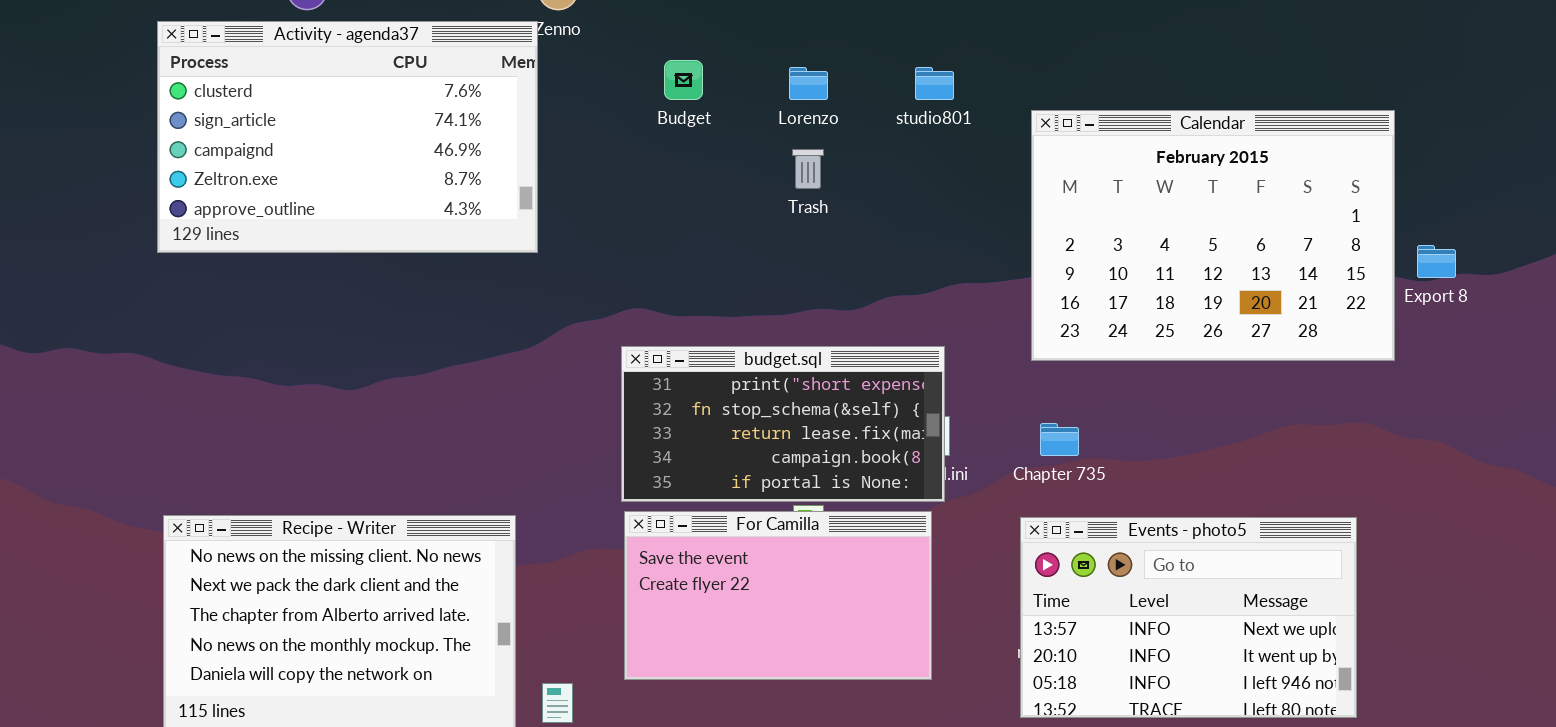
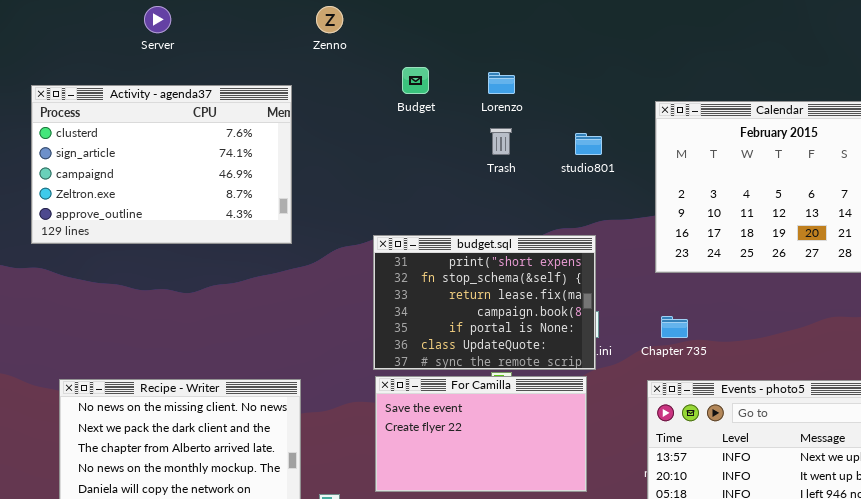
Activity - agenda37: [157,21,538,253] -> [31,85,292,244], moved
studio801: [915,67,954,100] -> [575,133,602,155], moved
budget.sql: [621,346,945,502] -> [373,235,596,370], resized

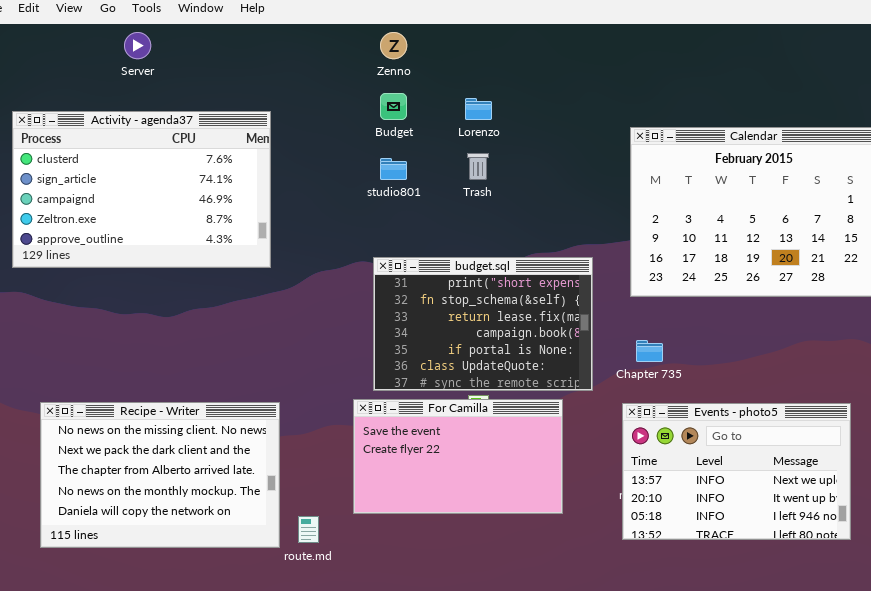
Zenno: [316,6,343,33] -> [380,32,407,59], moved
studio801: [575,133,602,155] -> [380,158,407,180], moved
budget.sql: [373,235,596,370] -> [373,257,593,391], moved

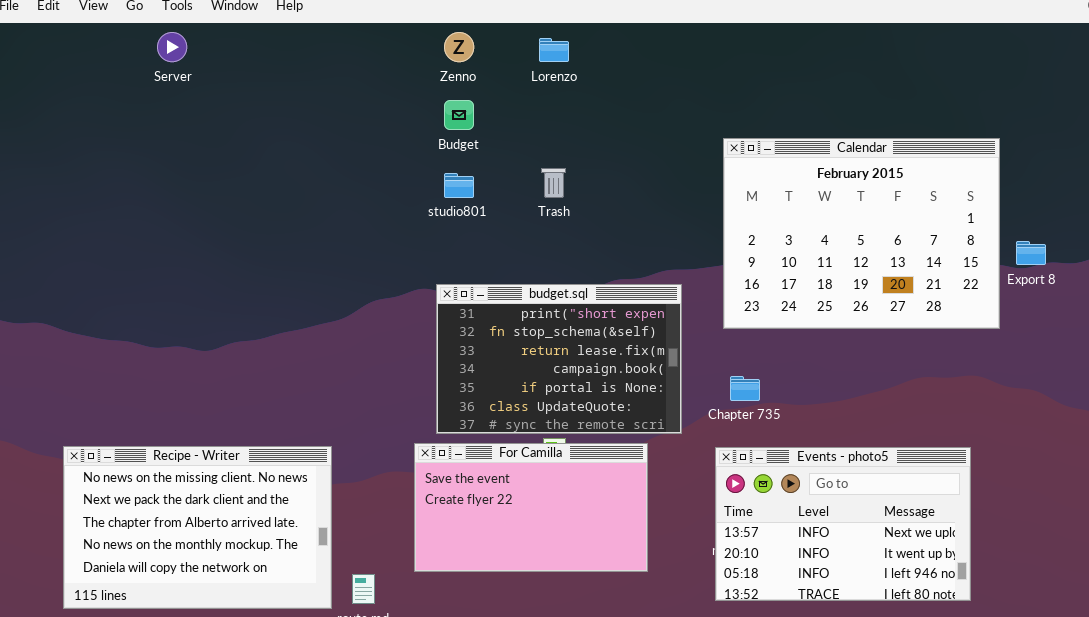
Lorenzo: [465,98,492,120] -> [539,38,569,62], moved
Activity - agenda37: [12,111,271,268] -> none, closed

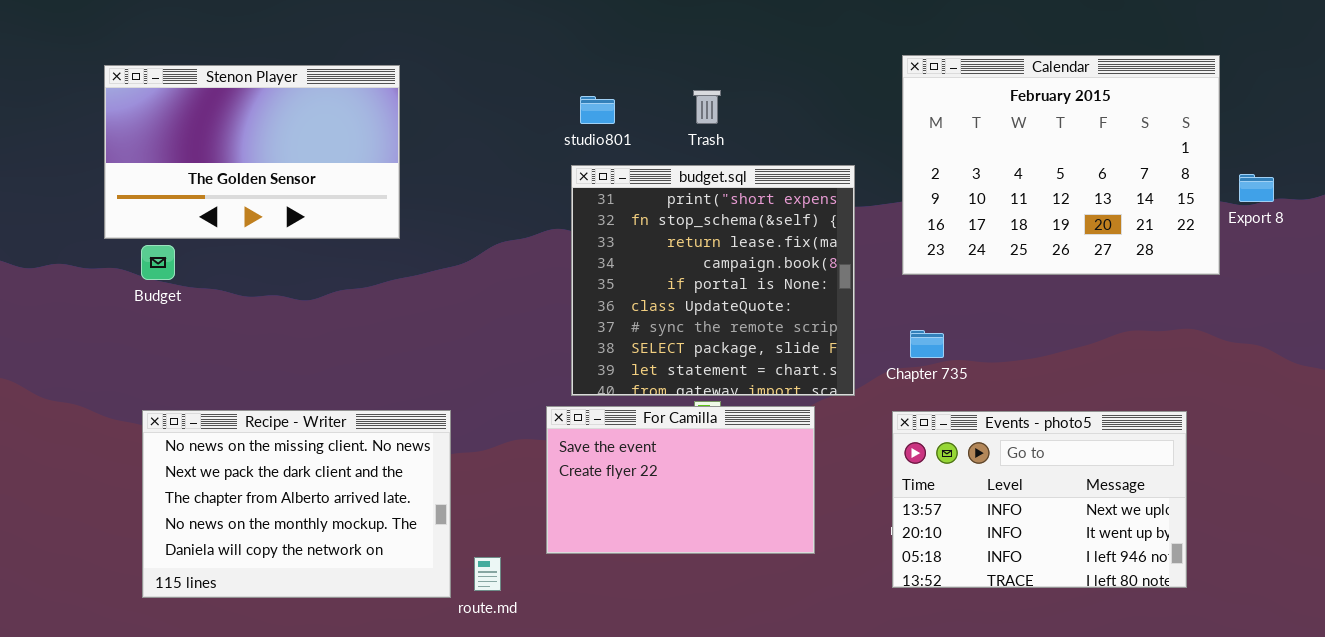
Budget: [444,100,474,130] -> [141,245,175,280], moved
Stenon Player: none -> [104,65,400,239], opened
budget.sql: [436,284,682,434] -> [571,165,855,396], resized

